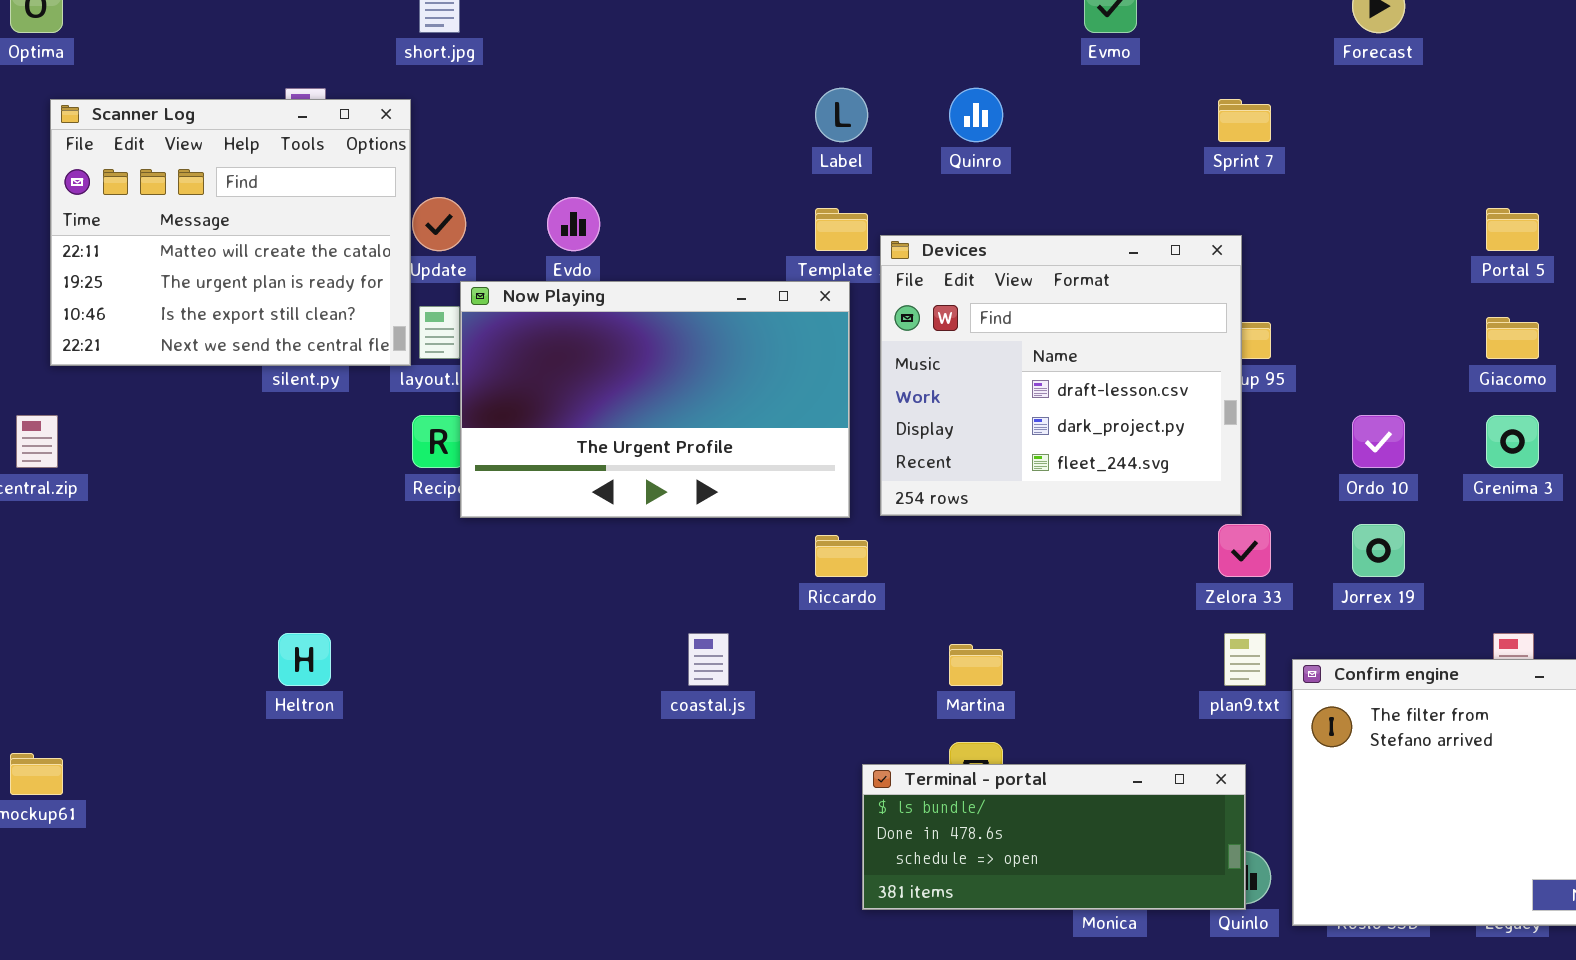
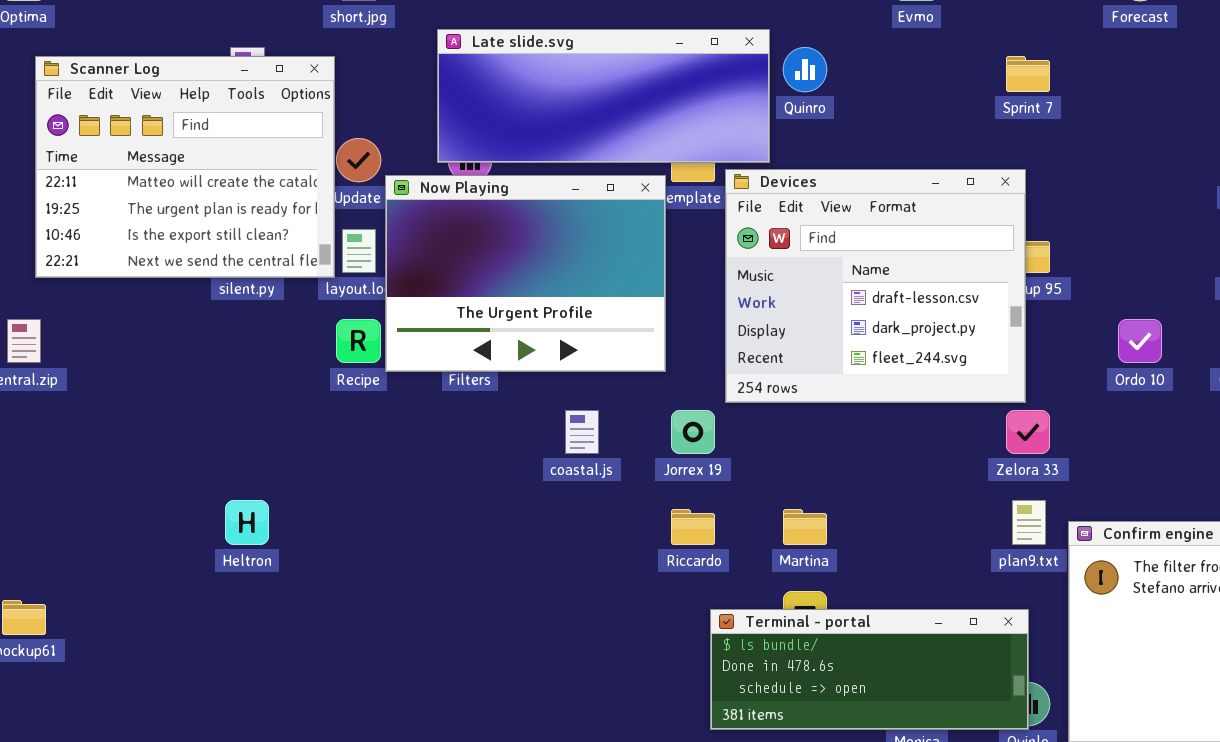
Late slide.svg: none -> [437,29,770,163], opened
Now Playing: [460,281,850,518] -> [385,175,666,372], moved, resized
Jorrex 19: [1352,524,1405,577] -> [671,410,715,454], moved
Riccardo: [815,535,868,577] -> [671,509,715,545], moved
coastal.js: [688,633,729,686] -> [565,410,599,454], moved

